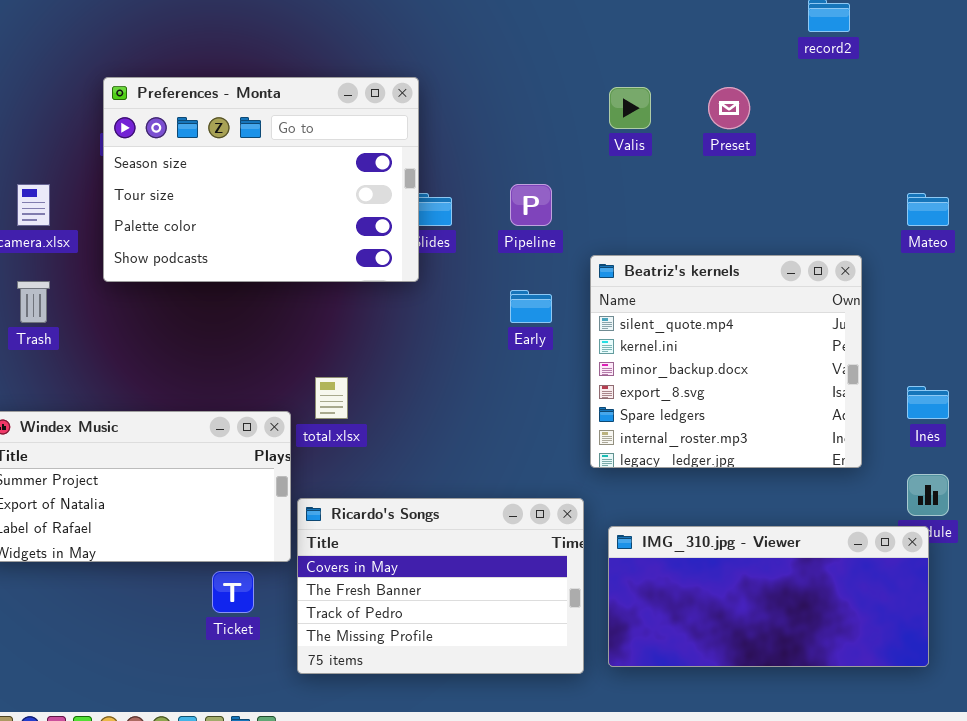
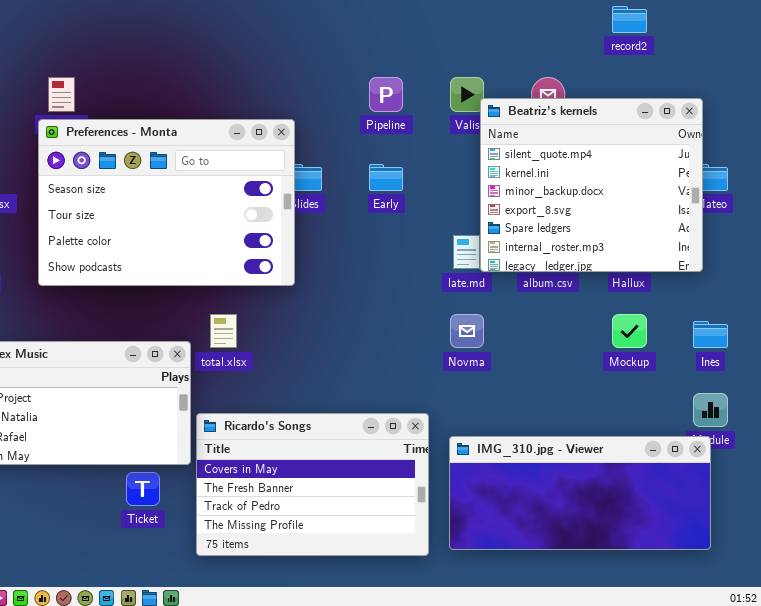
Preferences - Monta: [103,77,419,282] -> [38,119,295,286], moved
Pipeline: [510,184,552,226] -> [369,77,403,112], moved
Beatriz's kernels: [590,255,862,468] -> [480,98,703,272], moved
Early: [510,290,552,323] -> [369,164,403,191], moved

